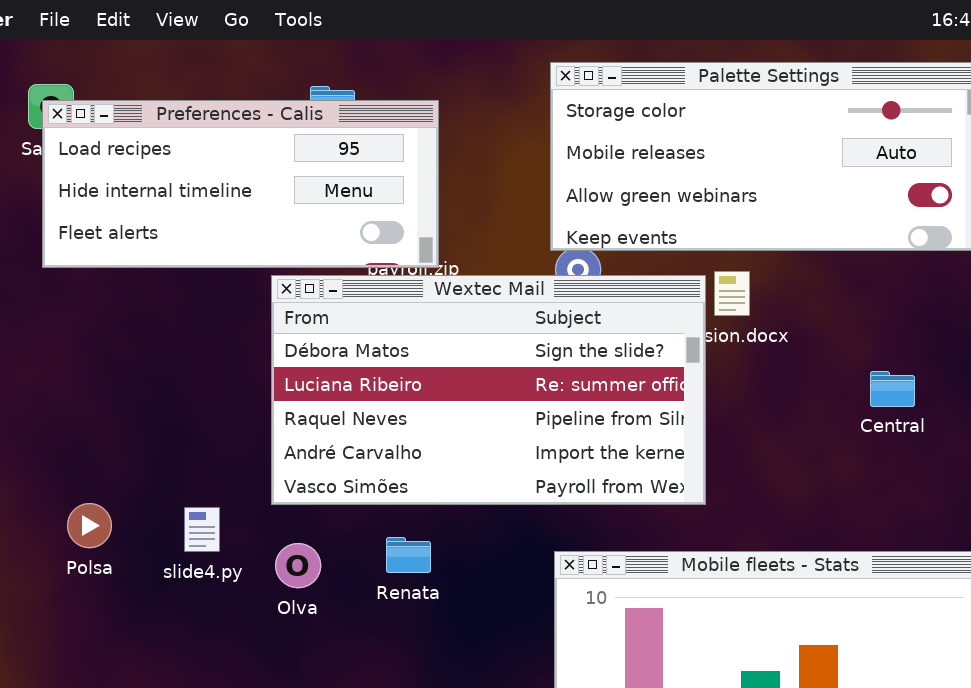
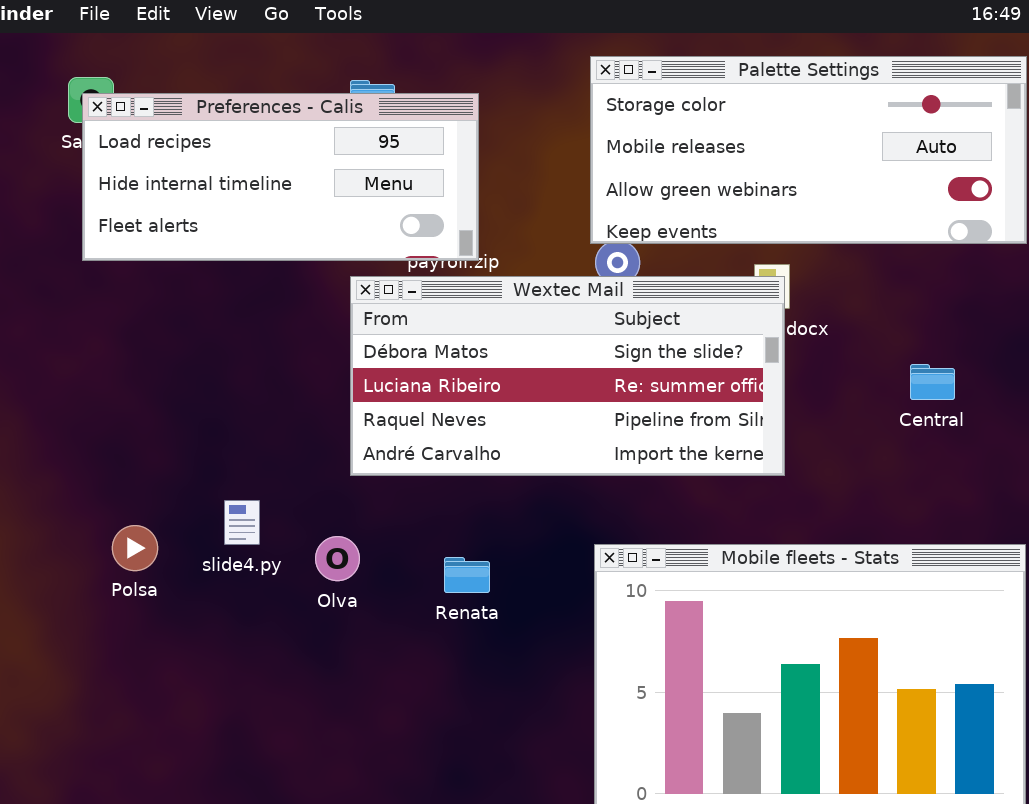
Wextec Mail: [271,275,706,505] -> [350,276,785,476], moved, resized
Polsa: [67,503,112,548] -> [112,525,158,571], moved
Renata: [386,537,431,573] -> [444,557,490,593], moved

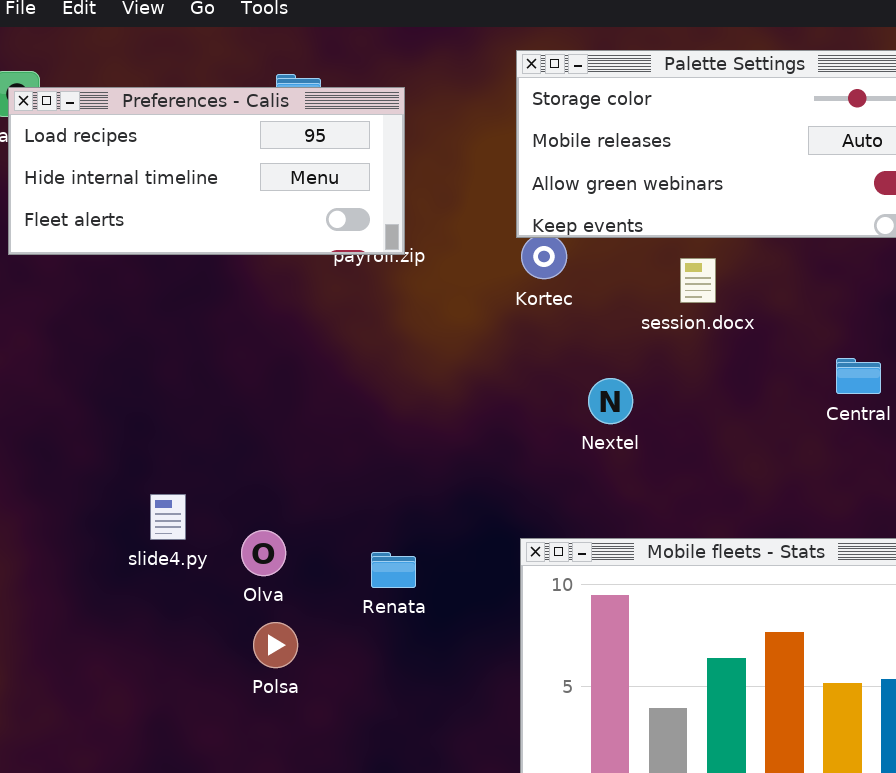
Wextec Mail: [350,276,785,476] -> none, closed
Polsa: [112,525,158,571] -> [253,622,298,668], moved

